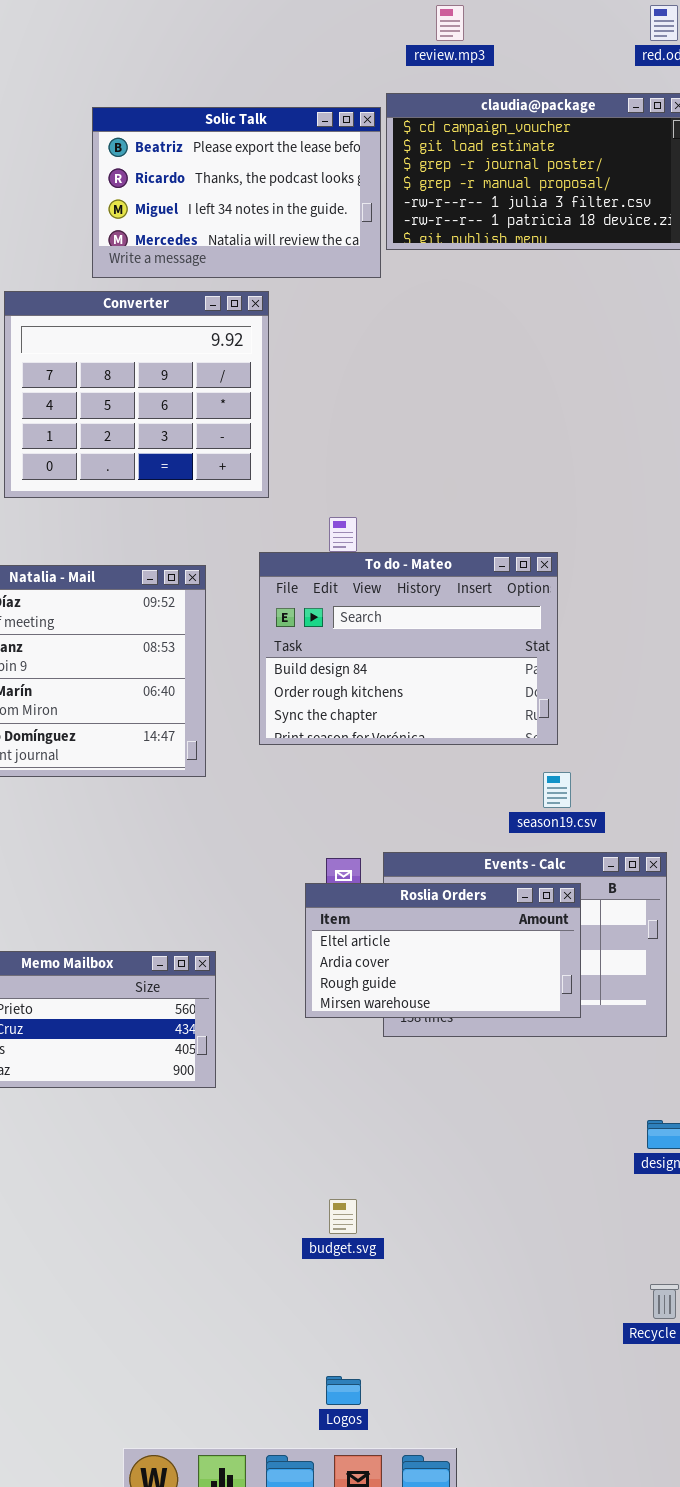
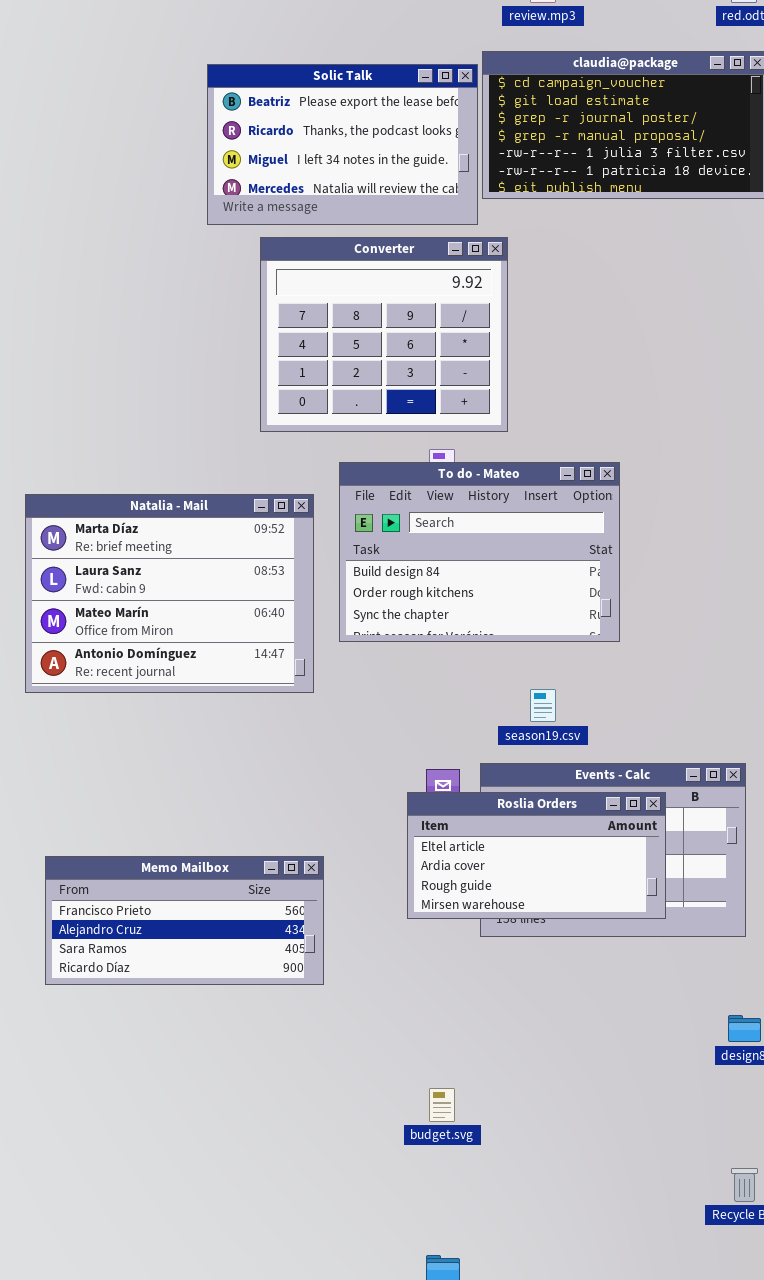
Converter: [4,291,269,498] -> [260,237,508,432], moved
To do - Mateo: [259,552,558,745] -> [339,462,620,642], moved
season19.csv: [543,772,571,808] -> [530,689,556,722], moved

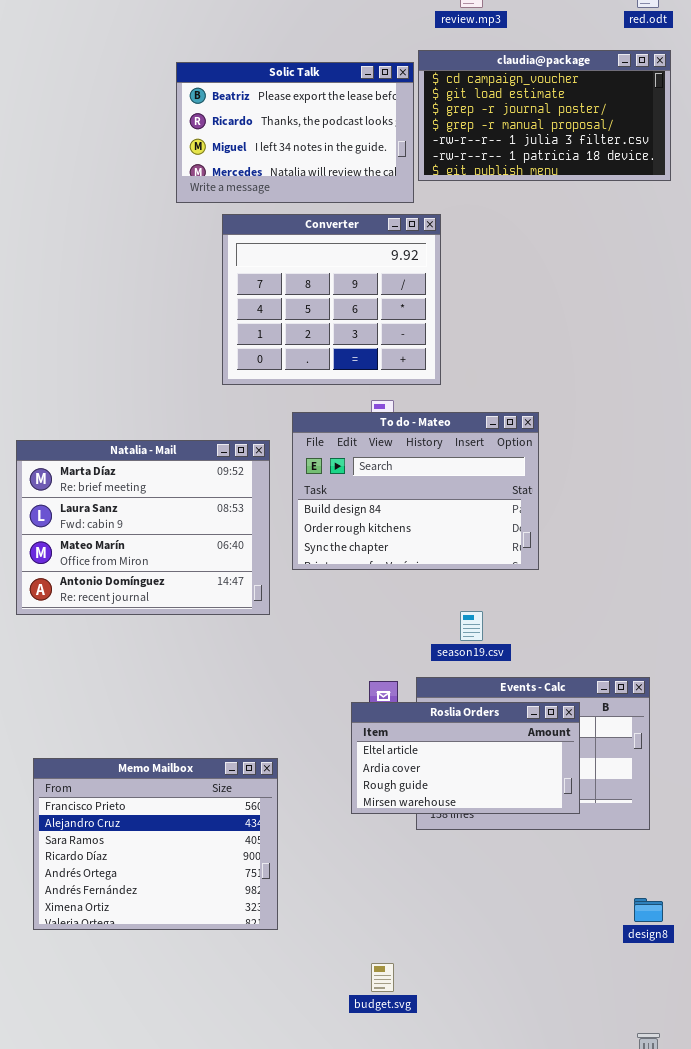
Memo Mailbox: [45,856,324,985] -> [33,758,278,930], resized

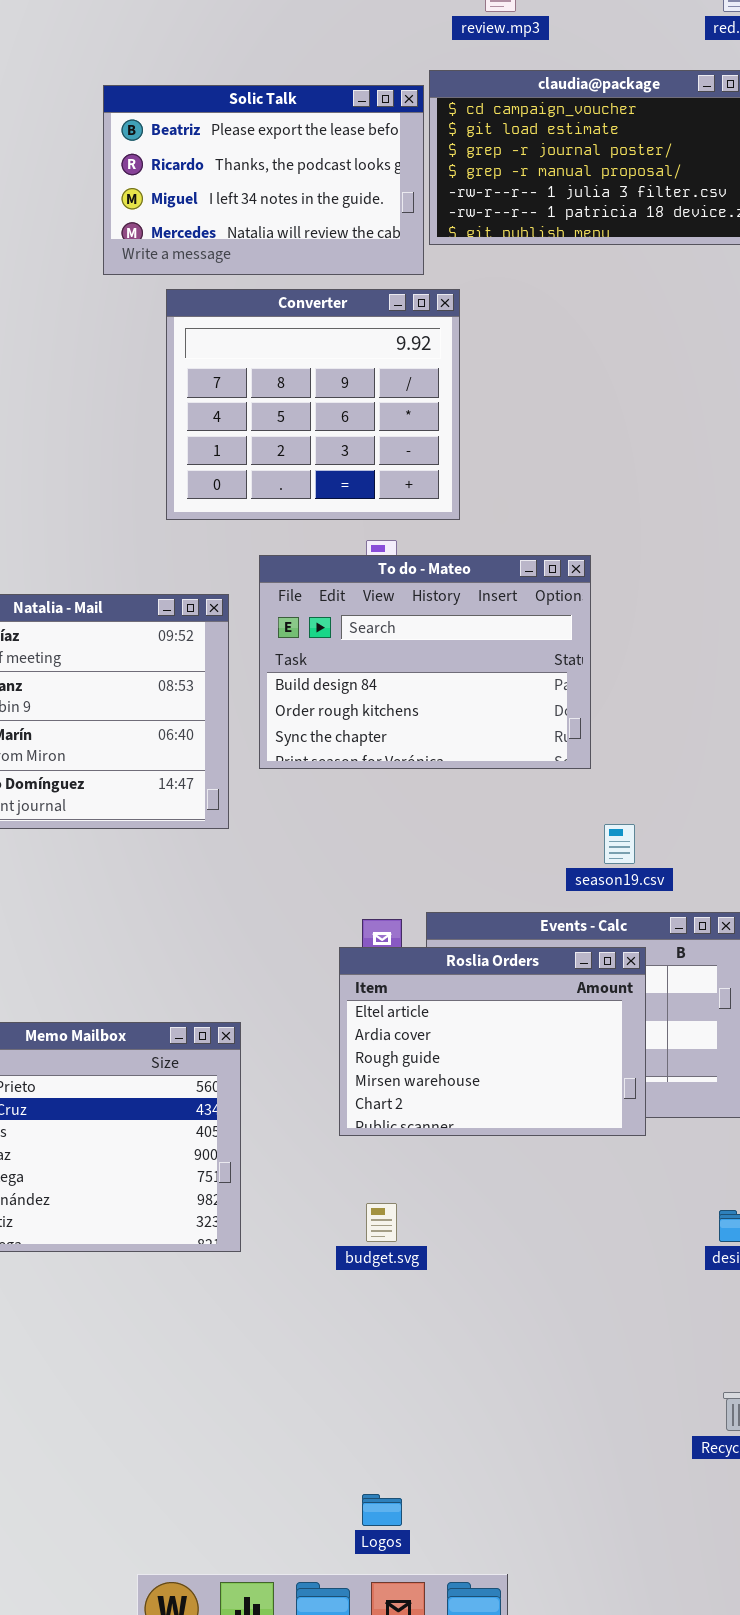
season19.csv: [460,611,483,641] -> [604,824,635,864], moved
Roslia Orders: [351,702,580,814] -> [339,947,646,1136], resized
budget.svg: [371,963,394,992] -> [366,1203,397,1242], moved

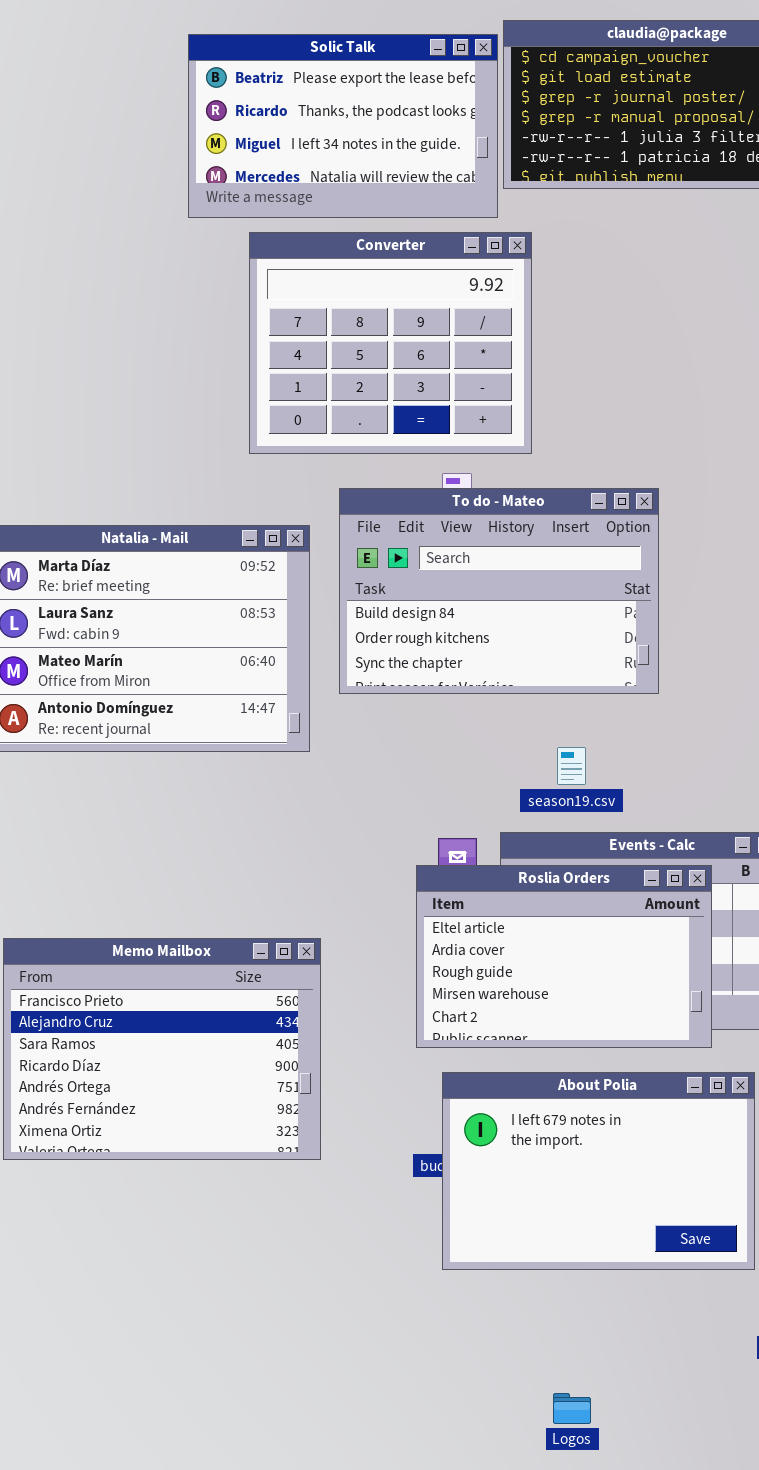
season19.csv: [604,824,635,864] -> [557,747,586,785], moved
About Polia: none -> [442,1072,755,1270], opened
Logos: [362,1494,402,1526] -> [553,1393,591,1424], moved

